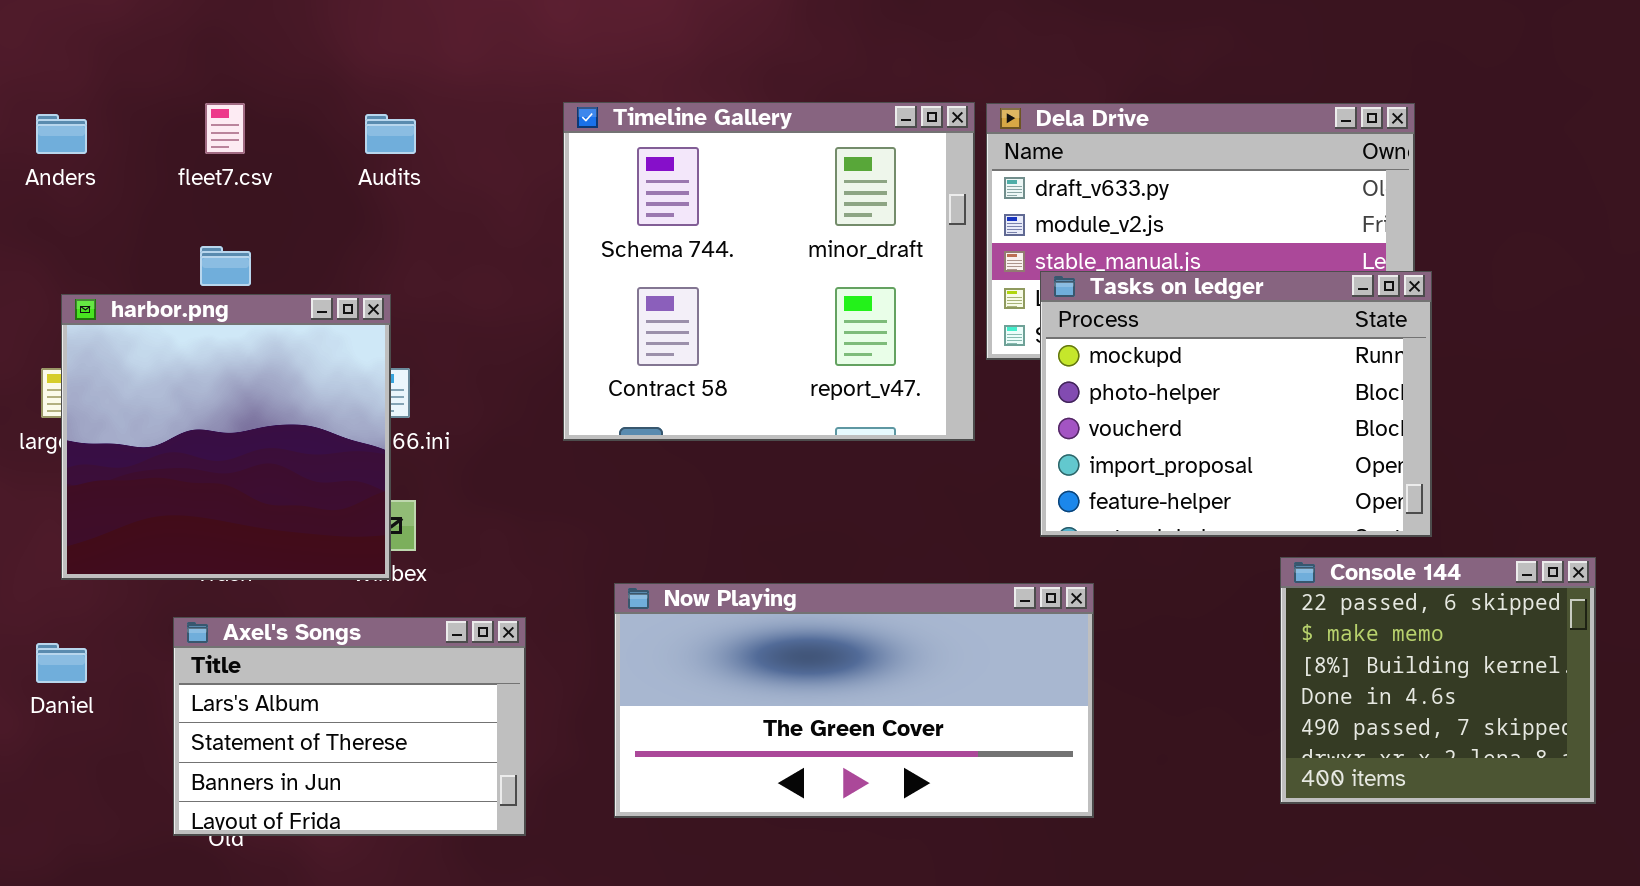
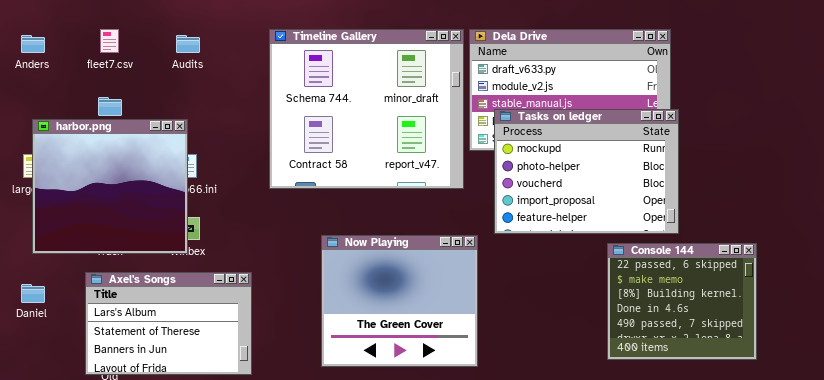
Now Playing: [614,583,1094,818] -> [321,235,478,367], moved, resized

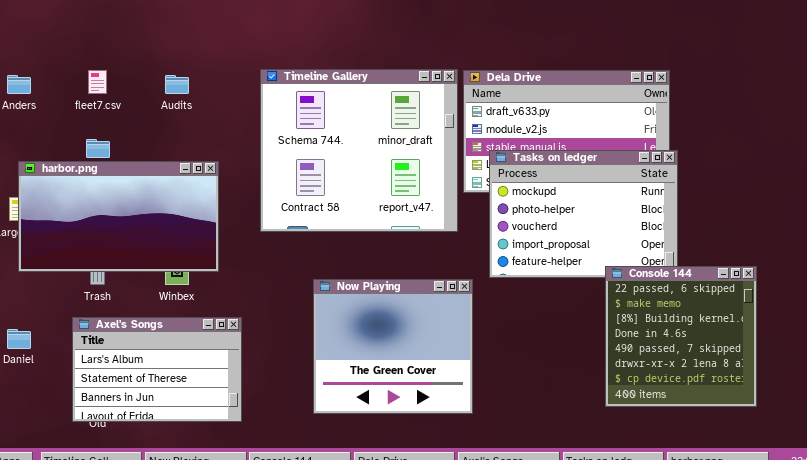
harbor.png: [32,119,188,254] -> [18,161,219,272], resized
Console 144: [607,243,757,360] -> [605,266,757,407], resized

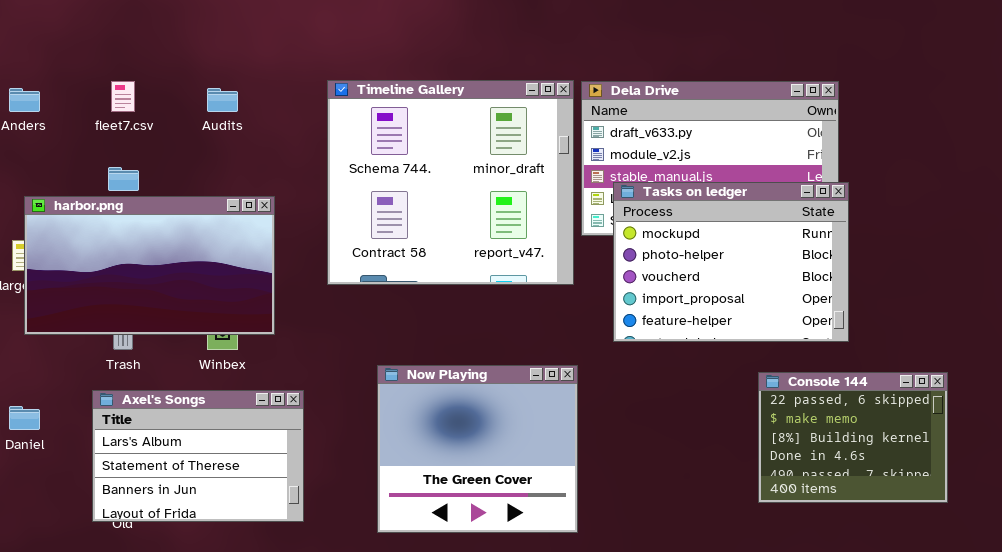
Console 144: [605,266,757,407] -> [758,372,948,503], resized
Now Playing: [313,279,473,414] -> [377,365,578,533], moved

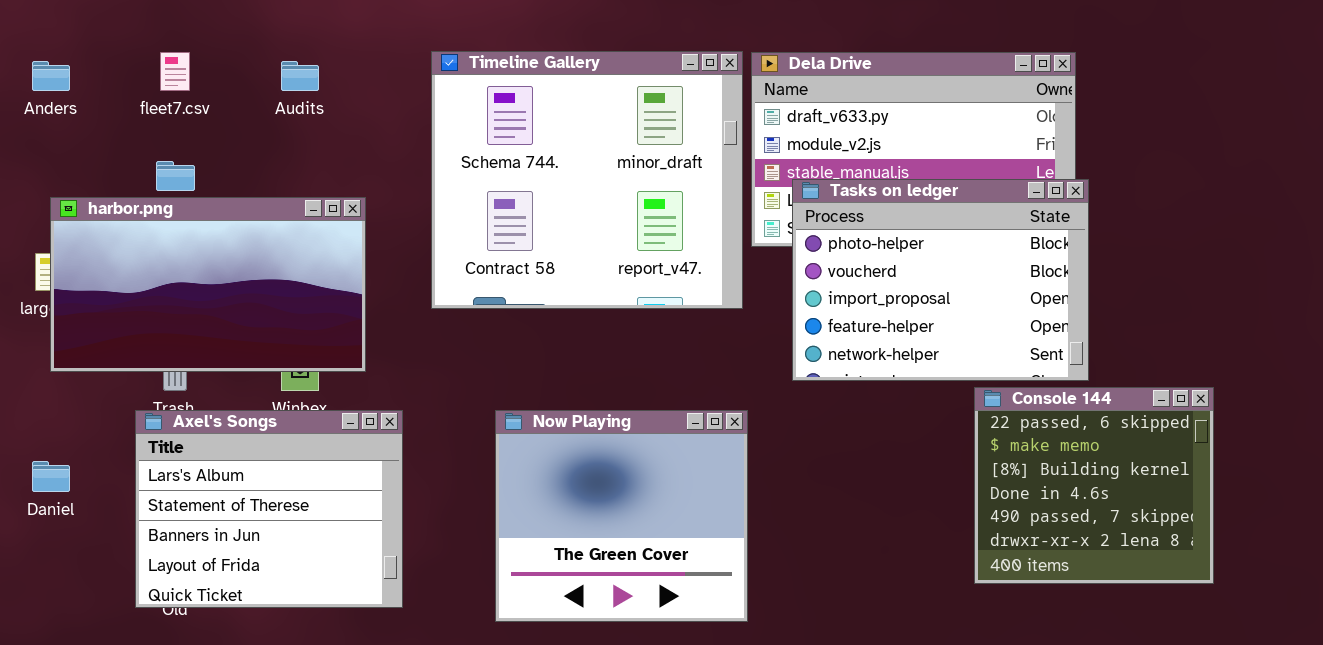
Tasks on ledger: [613,182,849,342] -> [792,179,1089,381], scrolled down 1 row
Console 144: [758,372,948,503] -> [974,387,1214,584], resized
Axel's Songs: [92,390,304,522] -> [135,410,403,608], resized

